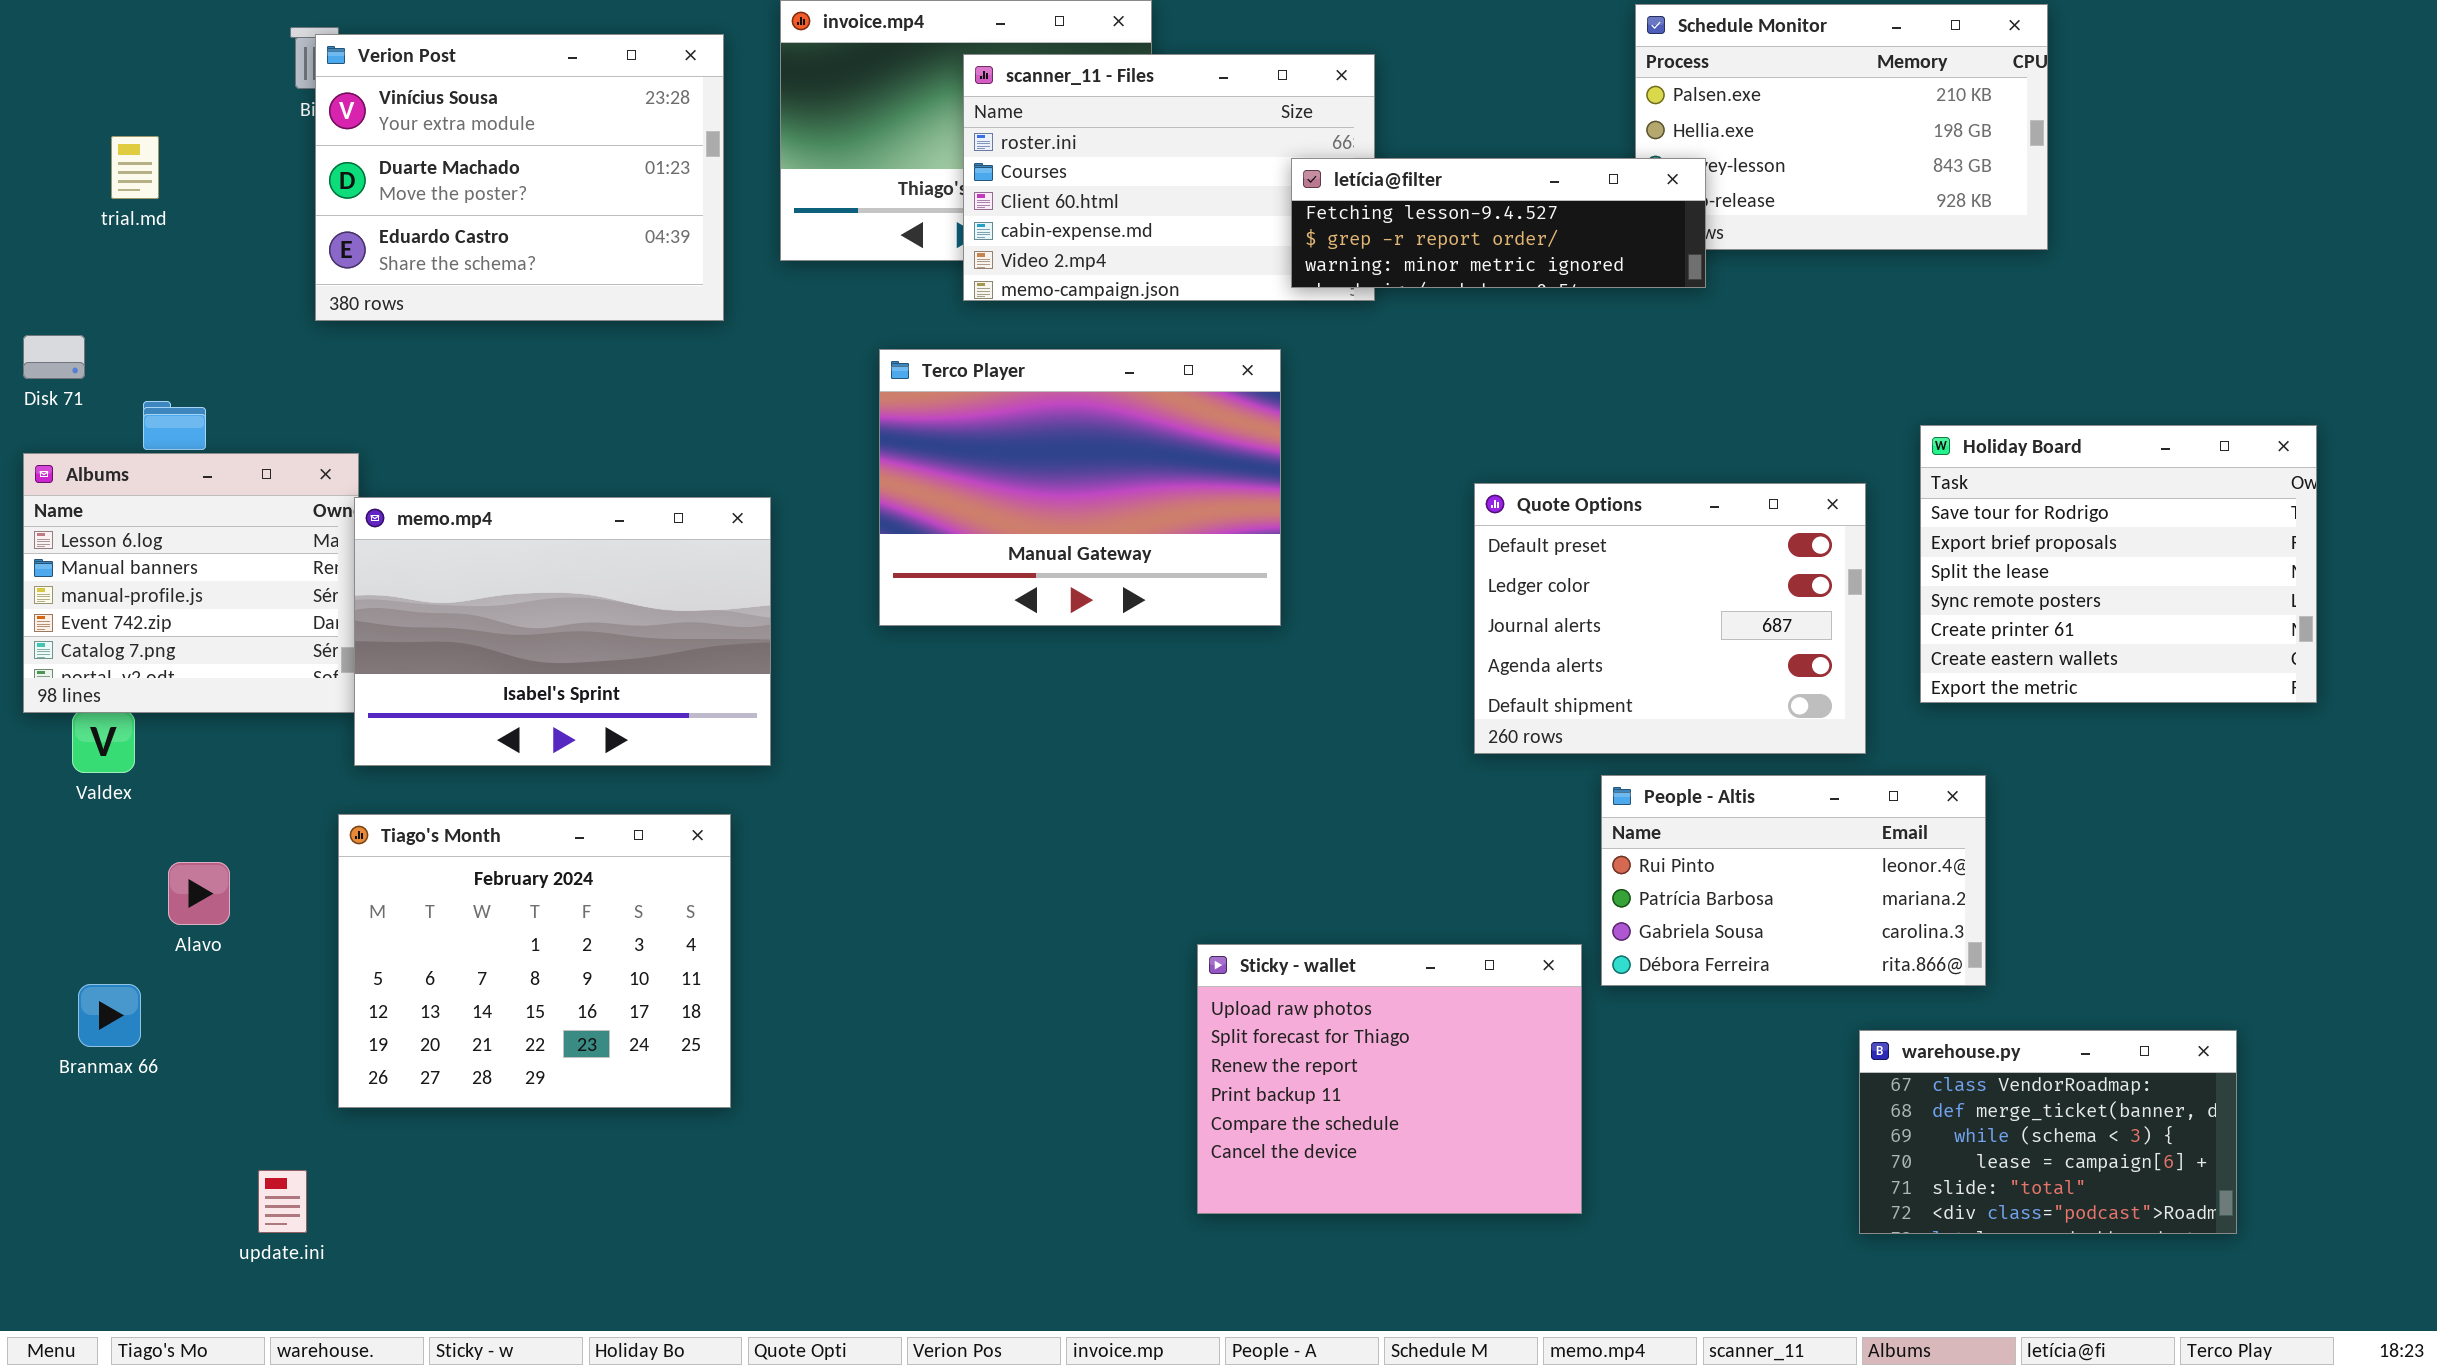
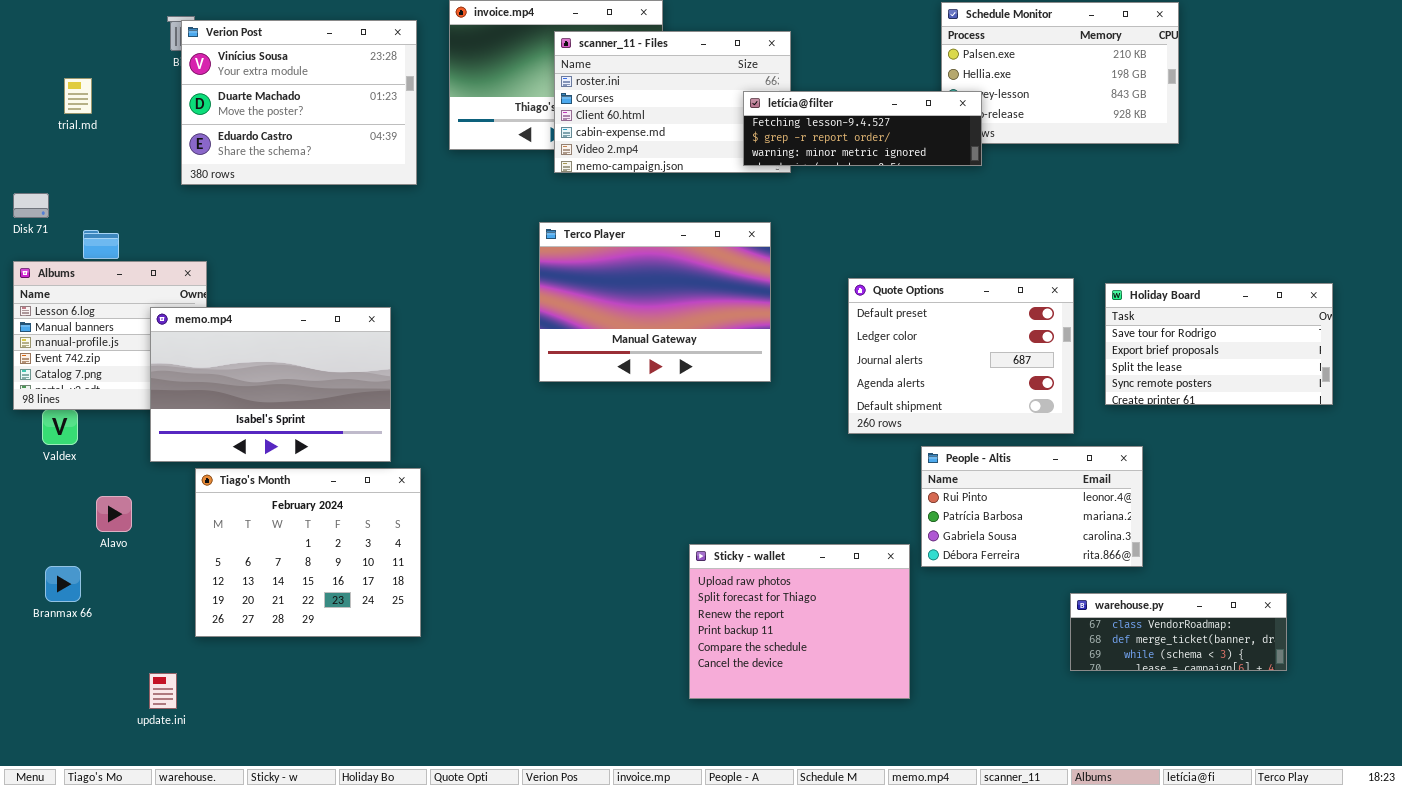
Terco Player: [879,349,1281,626] -> [539,222,771,382], moved
Holiday Board: [1920,425,2317,703] -> [1105,283,1333,405], resized
memo.mp4: [354,497,771,766] -> [150,307,391,462], moved
warehouse.py: [1859,1030,2237,1234] -> [1070,593,1287,671], resized

